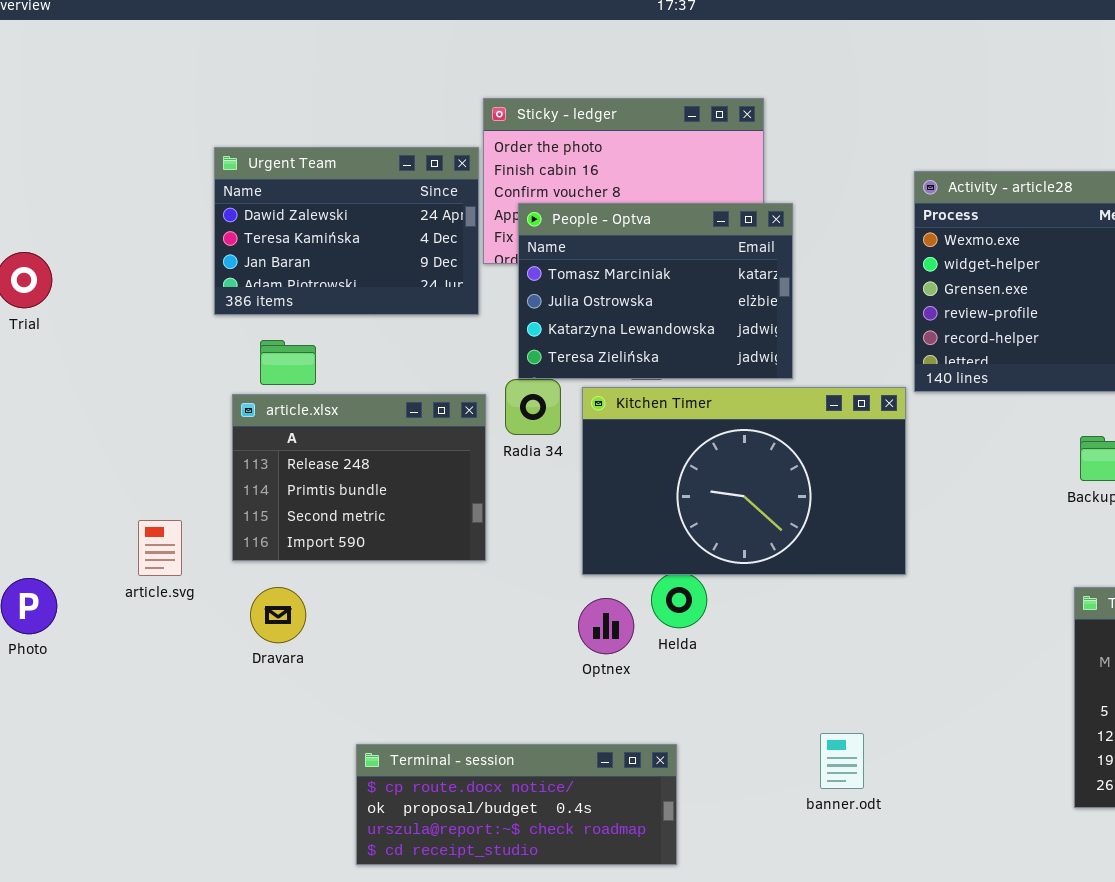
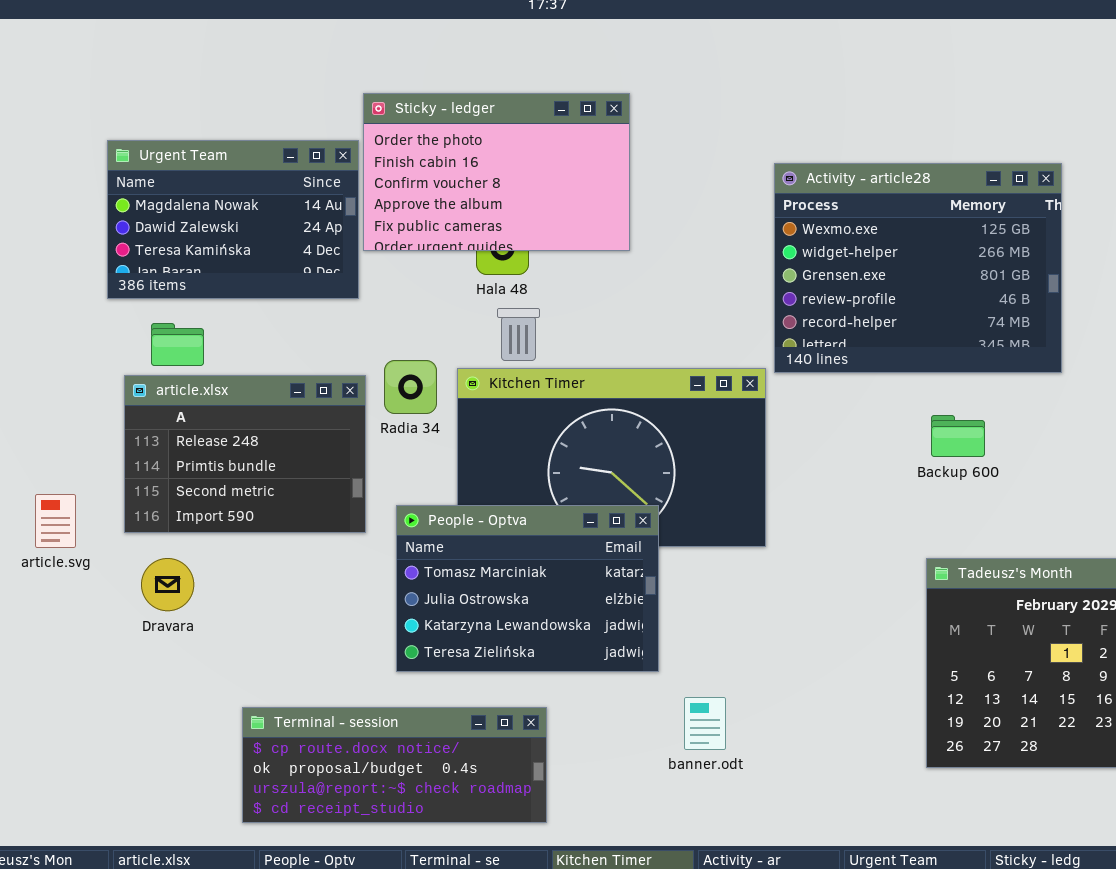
Urgent Team: [214,147,479,315] -> [107,140,359,299], scrolled up 1 row
People - Optva: [518,203,793,379] -> [396,505,659,672], moved

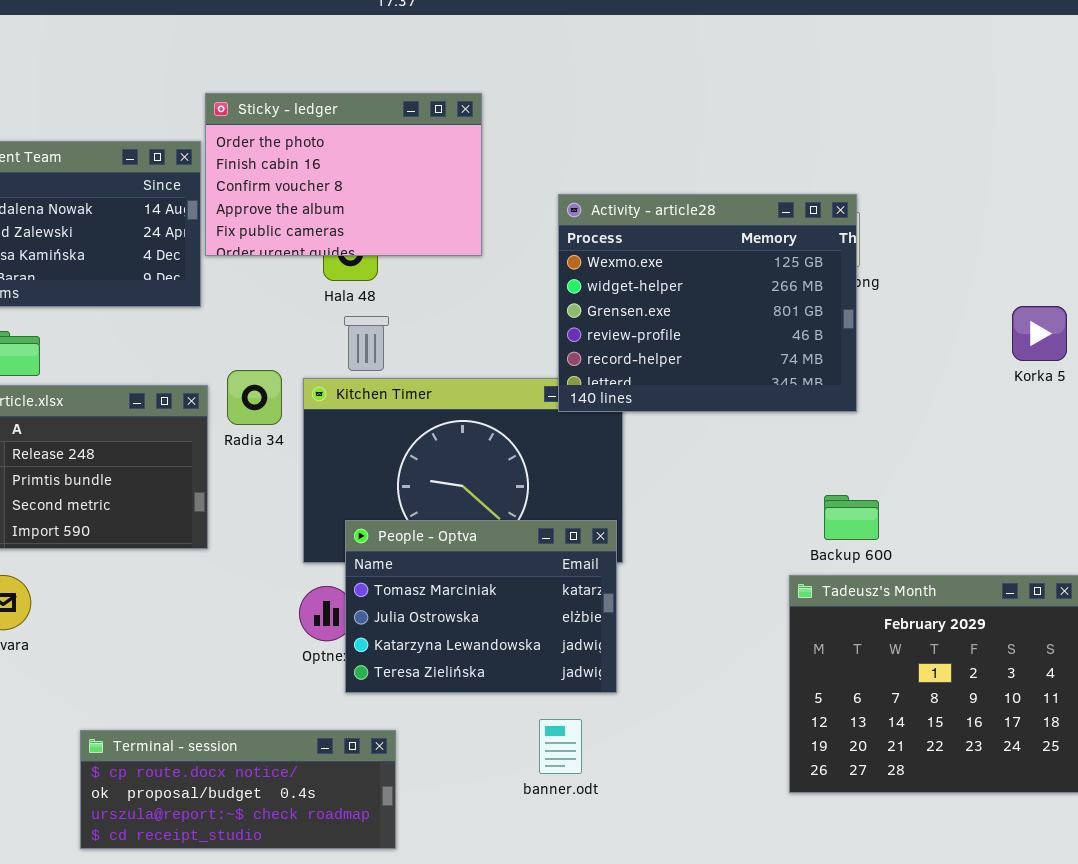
Activity - article28: [774,163,1062,373] -> [558,194,857,412], moved
Backup 600: [931,415,985,457] -> [824,495,879,540], moved
People - Optva: [396,505,659,672] -> [345,520,617,693], moved

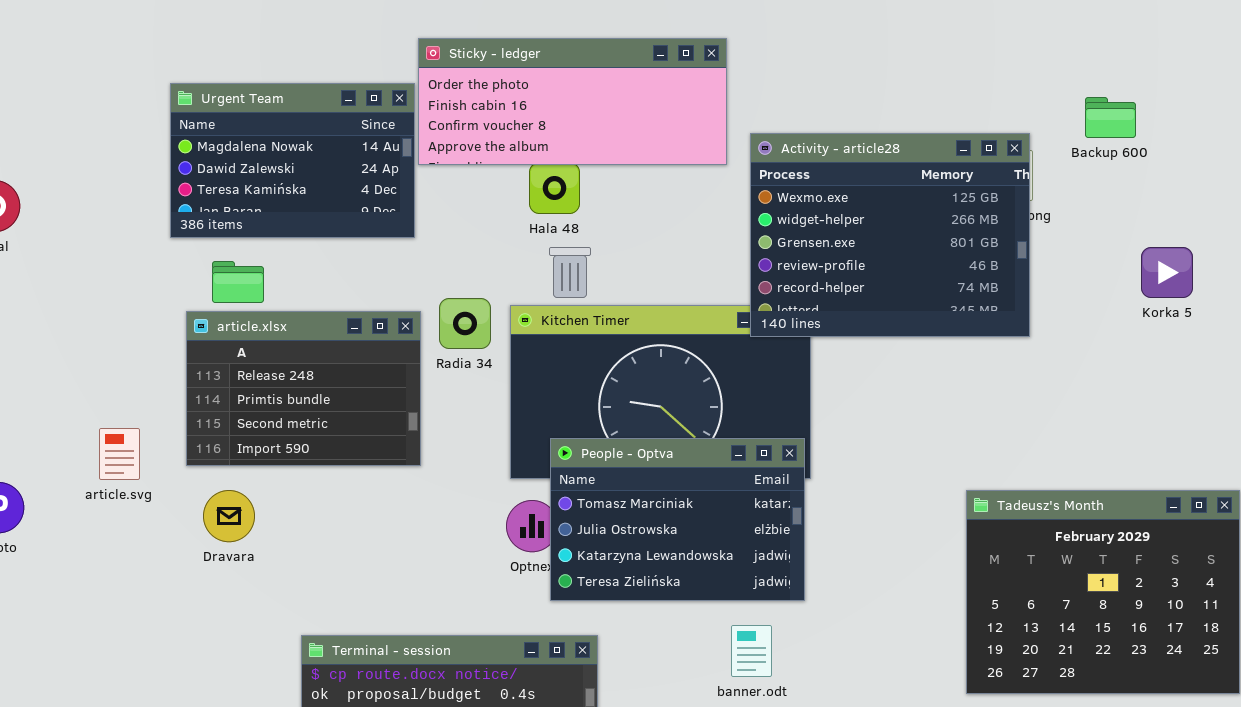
Sticky - ledger: [205,93,482,256] -> [418,38,727,165], resized
Korka 5: [1012,306,1067,361] -> [1141,247,1193,298], moved
Backup 600: [824,495,879,540] -> [1085,97,1136,138], moved

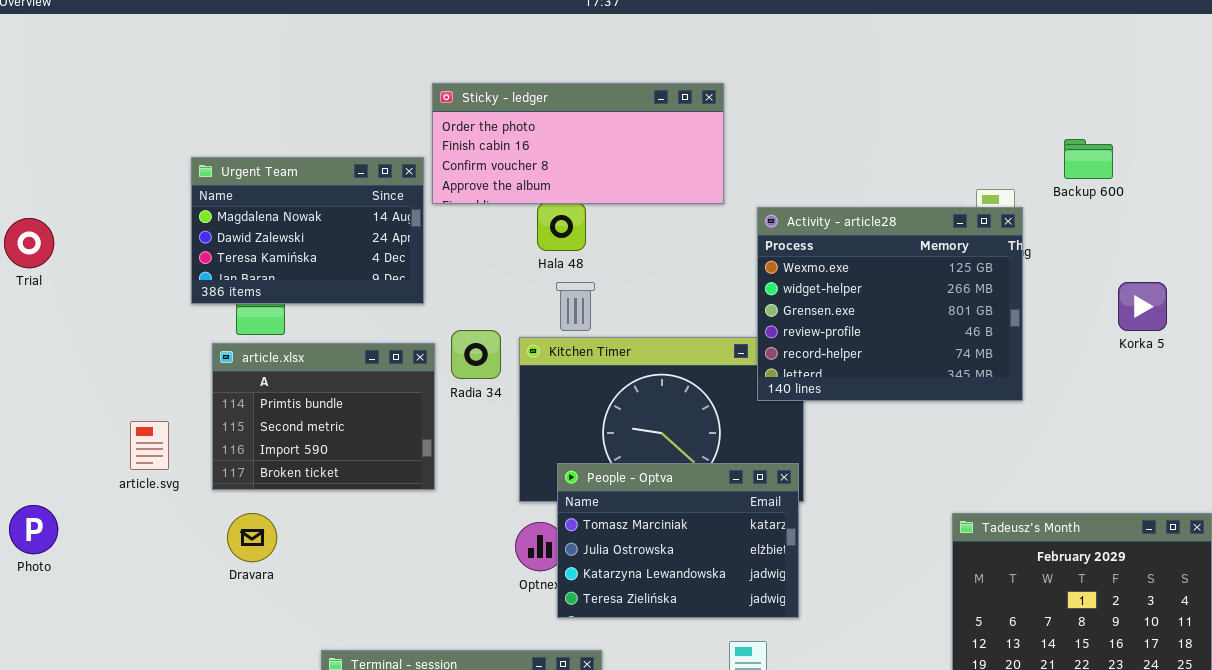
Urgent Team: [170,83,415,238] -> [191,157,424,304], moved
Activity - article28: [750,133,1030,337] -> [757,207,1023,401], moved
article.xlsx: [186,311,421,466] -> [212,343,435,490], scrolled down 1 row
article.svg: [99,428,140,480] -> [130,421,169,470], moved

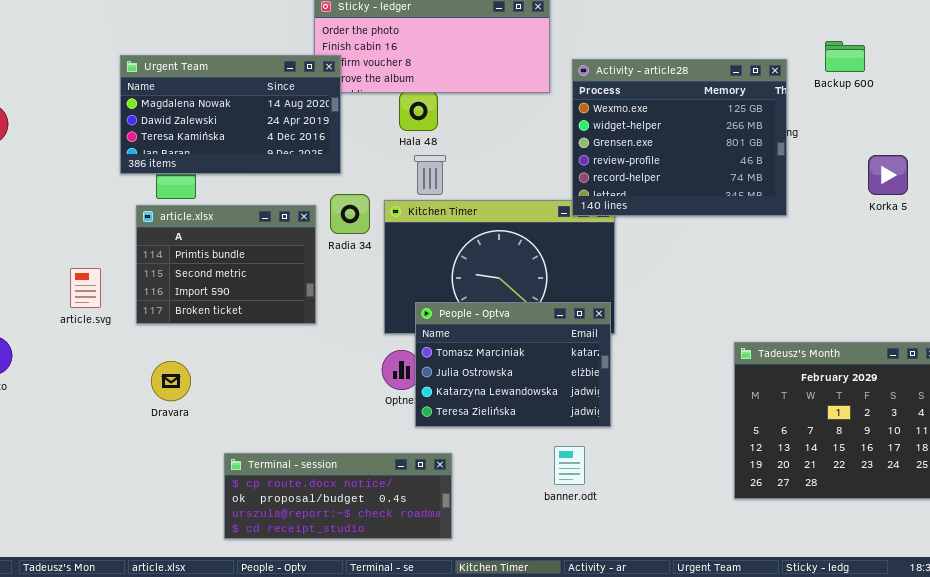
Urgent Team: [191,157,424,304] -> [120,55,341,174], resized
Activity - article28: [757,207,1023,401] -> [572,59,787,216], moved
Dravara: [227,513,277,562] -> [151,361,191,401], moved

